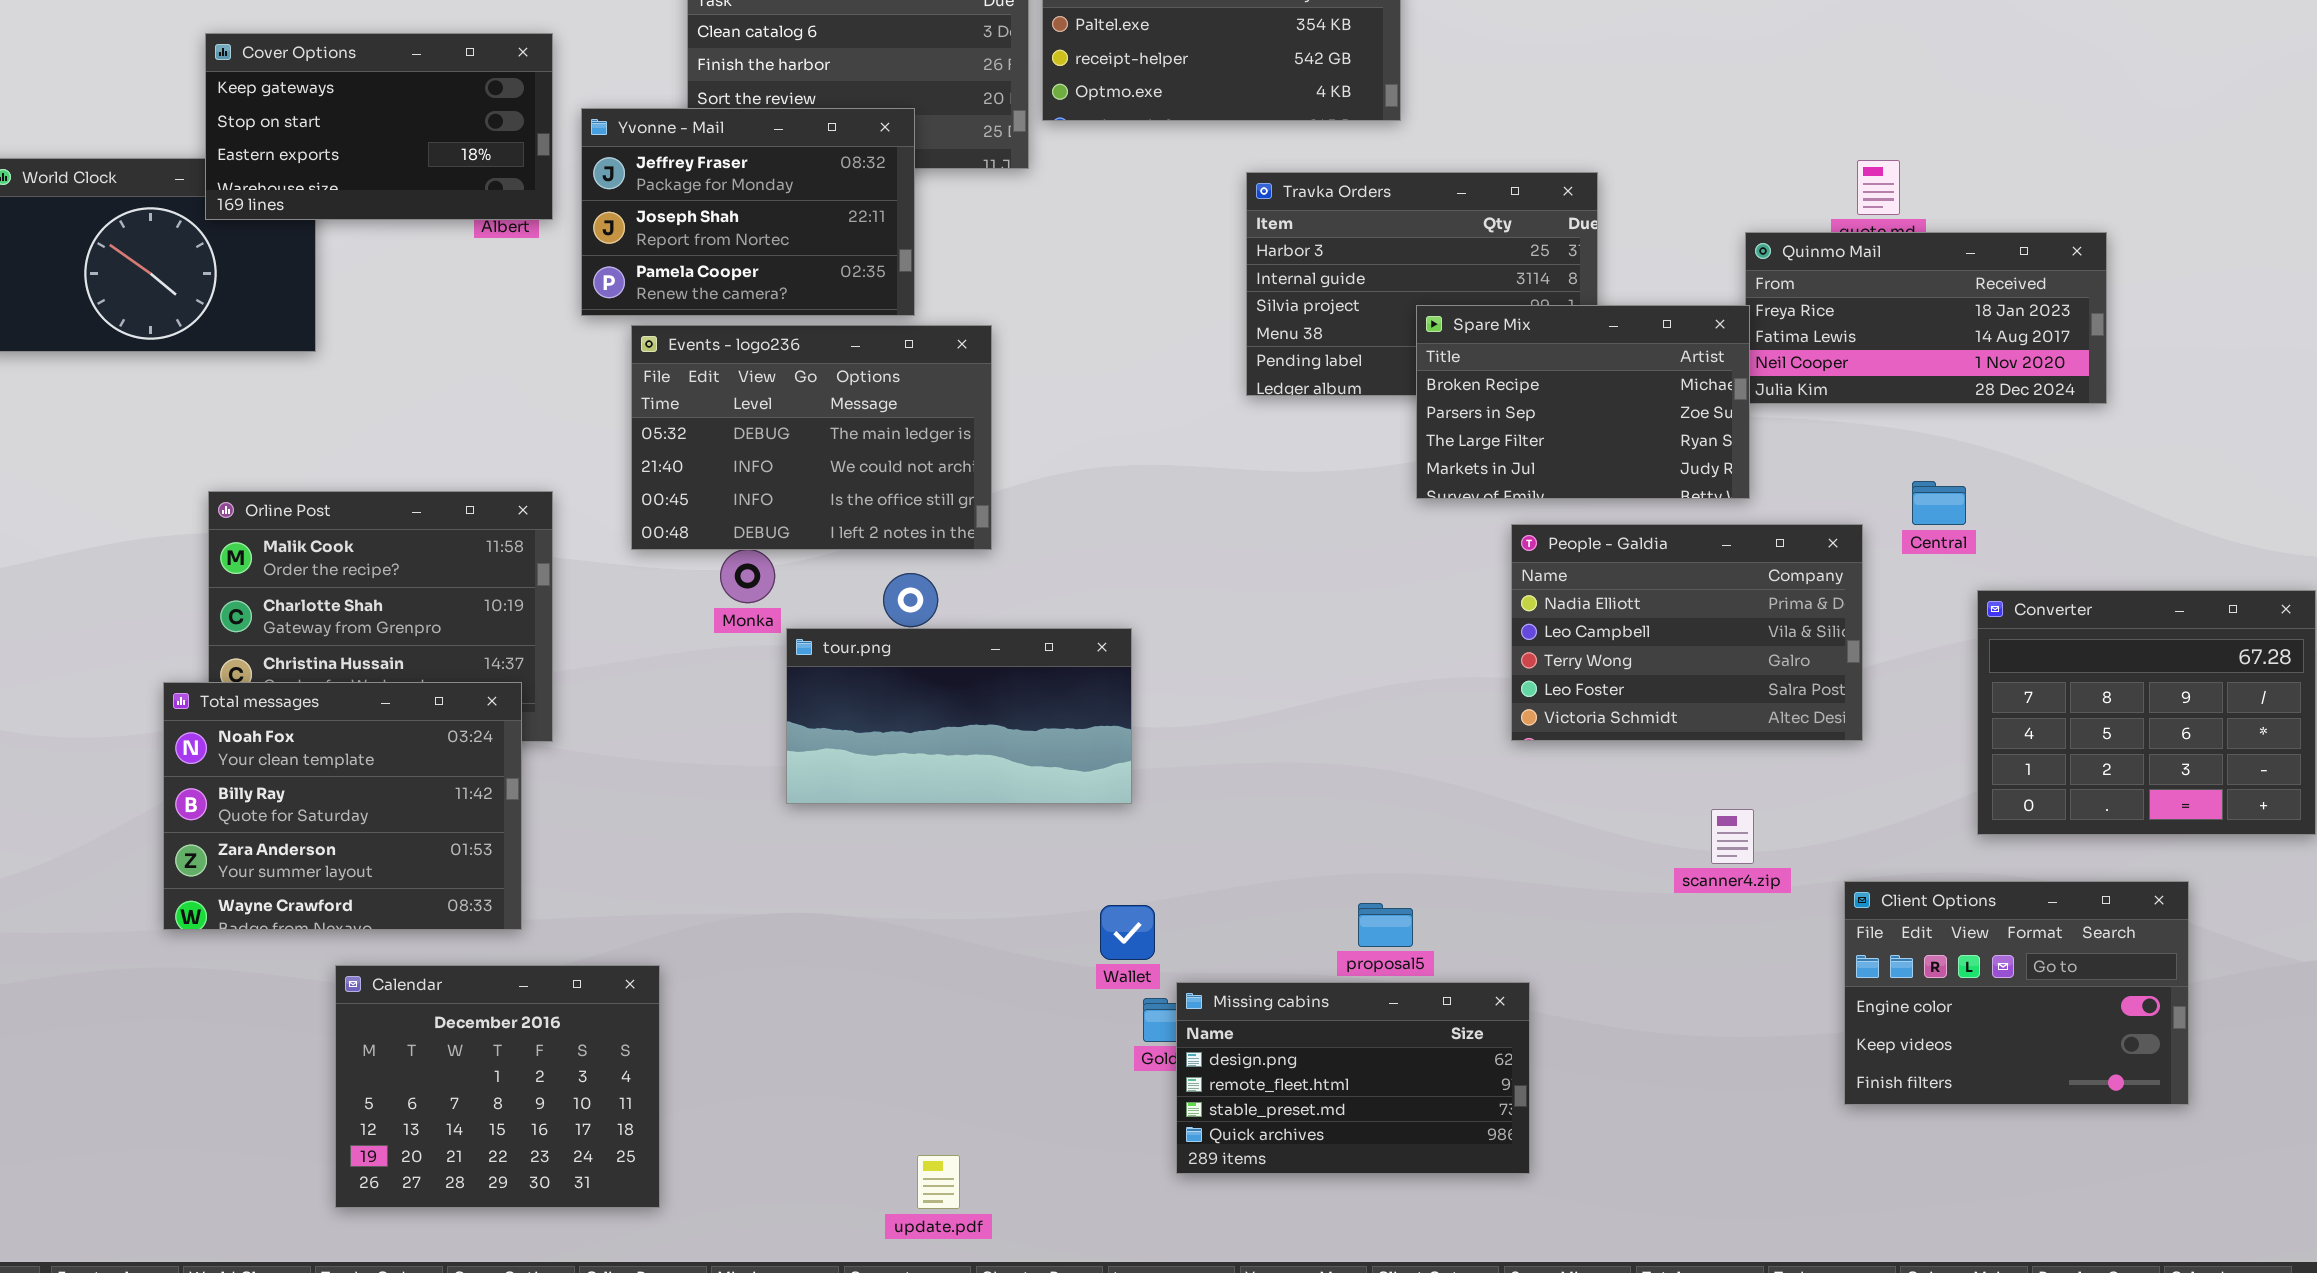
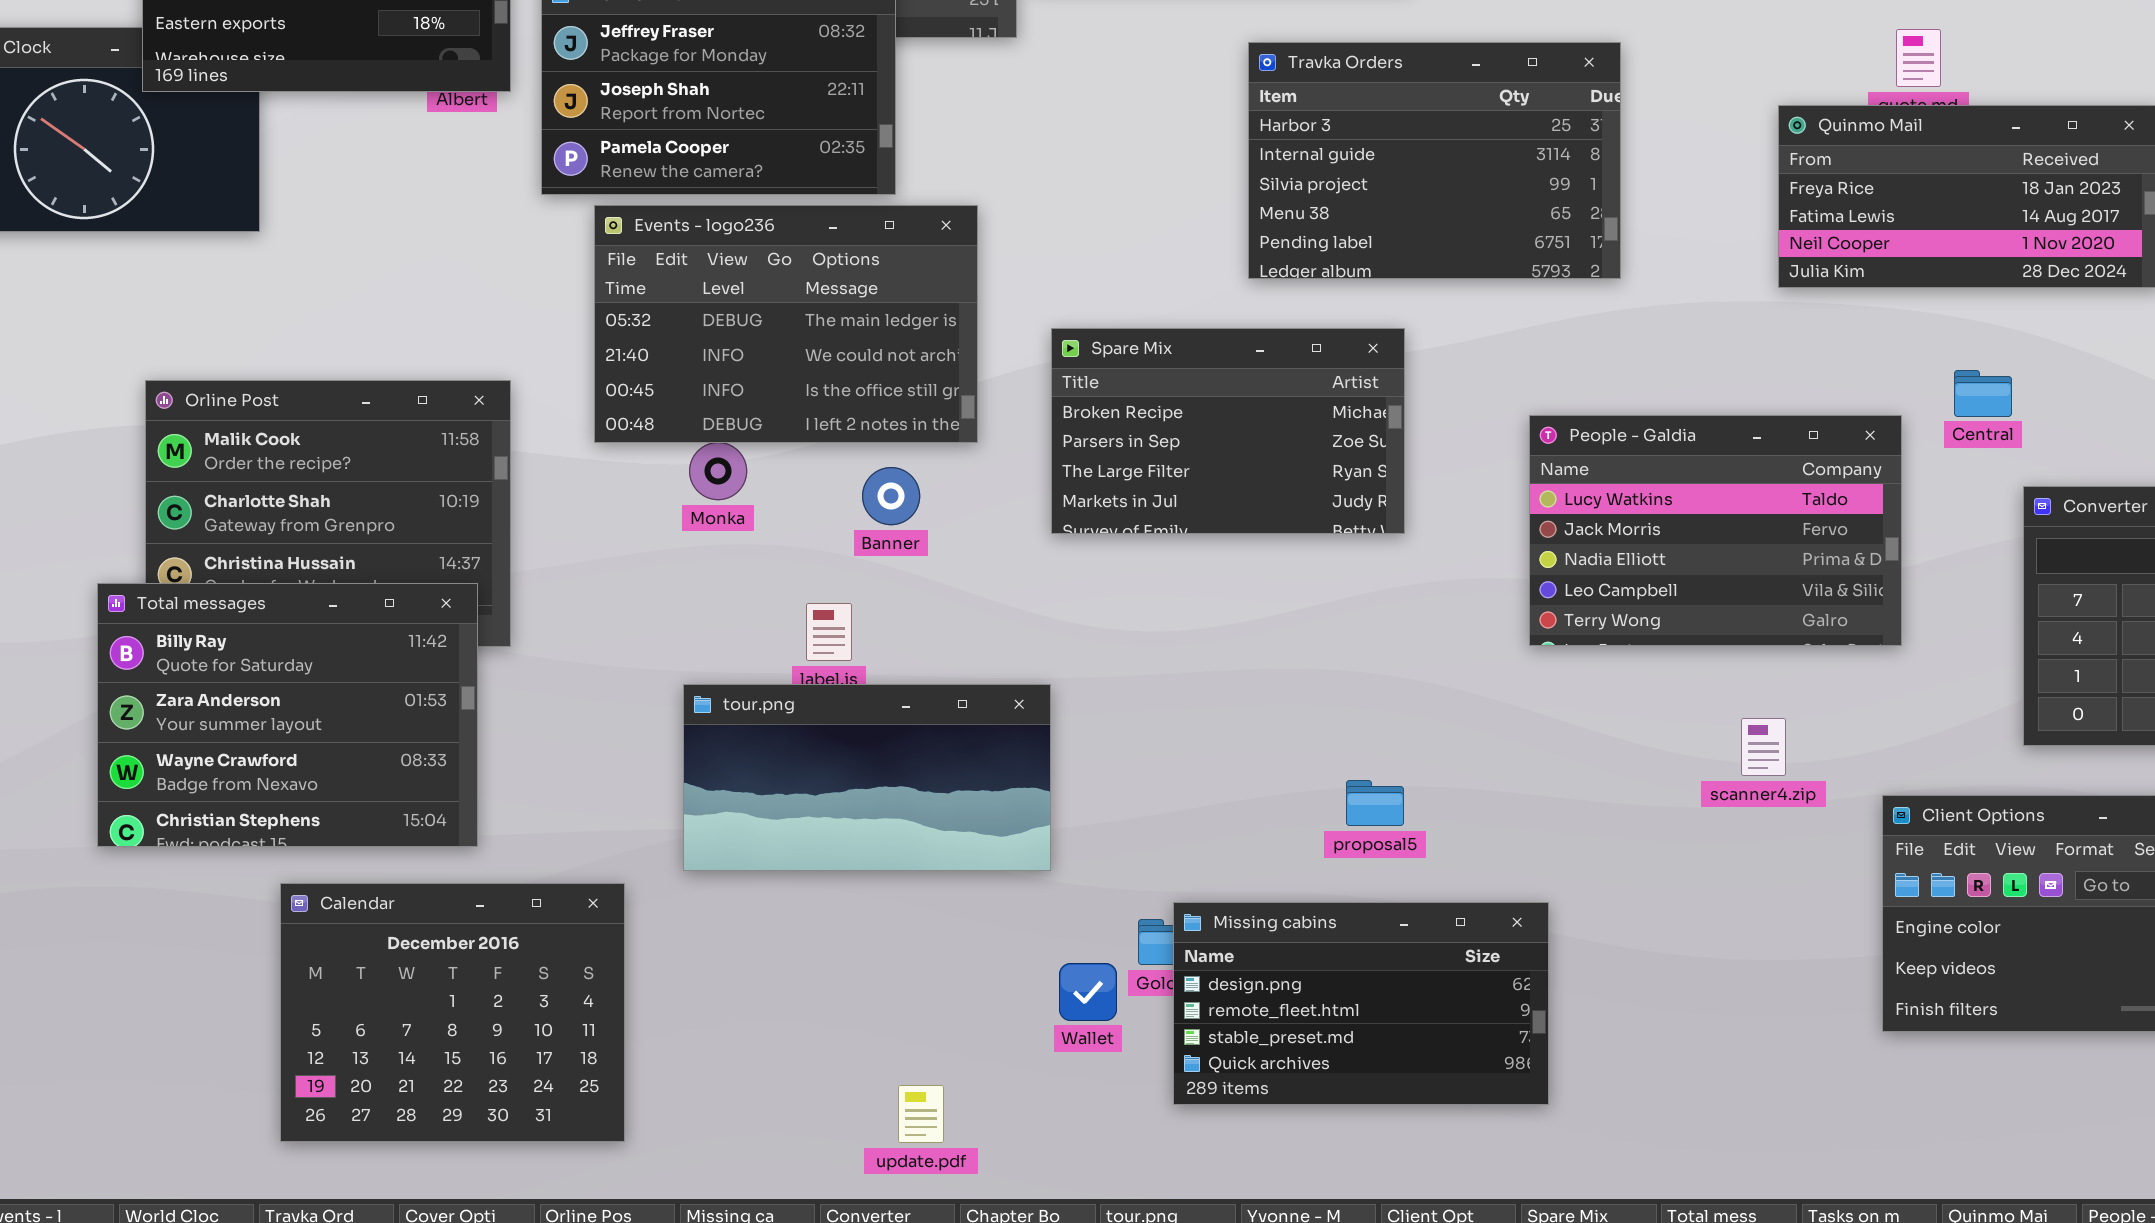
Spare Mix: [1416,305,1750,499] -> [1051,328,1405,534], moved
People - Galdia: [1511,524,1863,741] -> [1529,415,1902,646], scrolled up 2 rows
tour.png: [786,628,1132,804] -> [683,684,1051,871], moved
Total messages: [163,682,522,930] -> [97,583,478,847], scrolled down 1 row
proposal5: [1358,903,1413,947] -> [1346,780,1404,826], moved
Wallet: [1100,905,1155,960] -> [1059,963,1117,1021], moved

